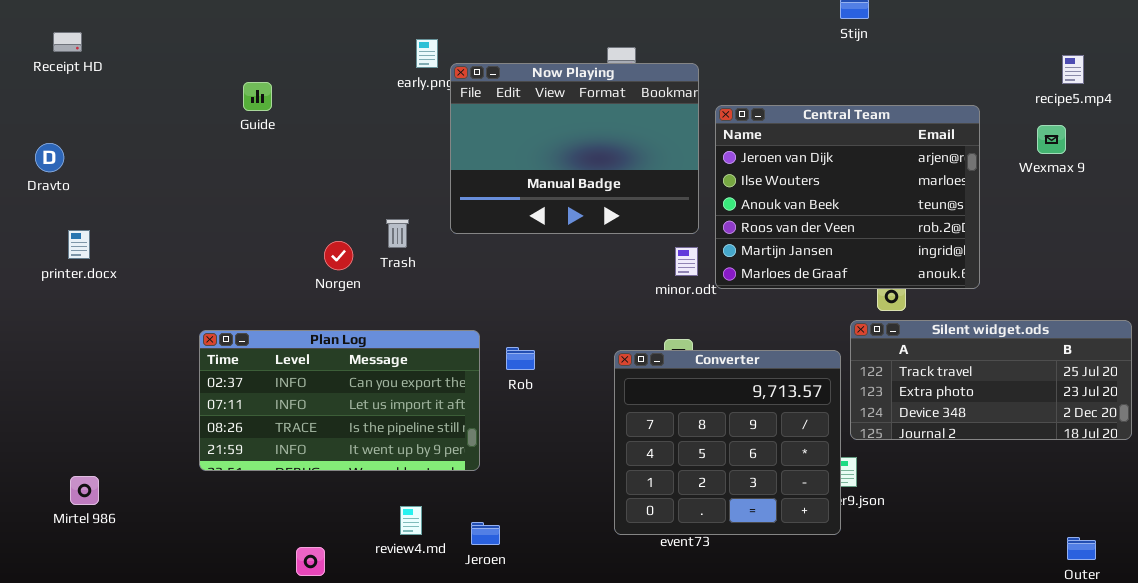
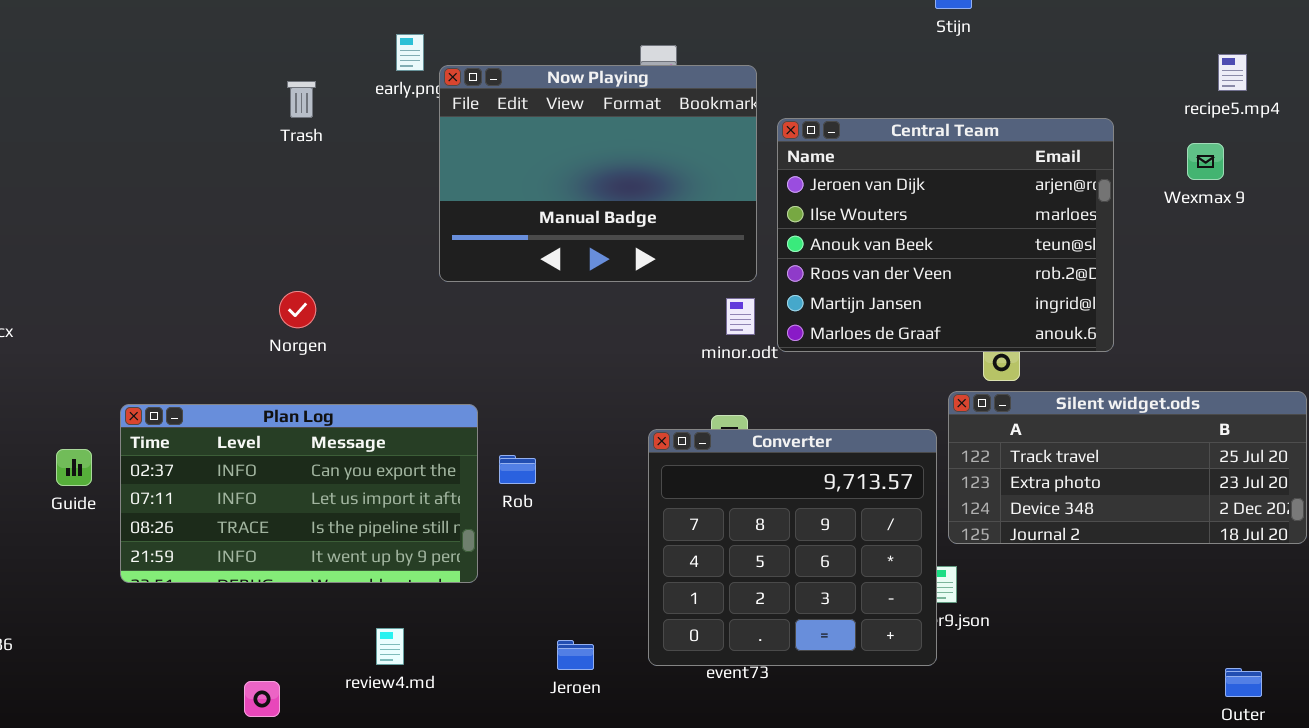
Guide: [243,82,272,111] -> [56,449,92,486], moved
Trash: [386,219,409,248] -> [287,81,316,118], moved
Rob: [506,347,535,370] -> [499,455,536,484], moved
Jeroen: [471,522,500,545] -> [557,640,594,670], moved

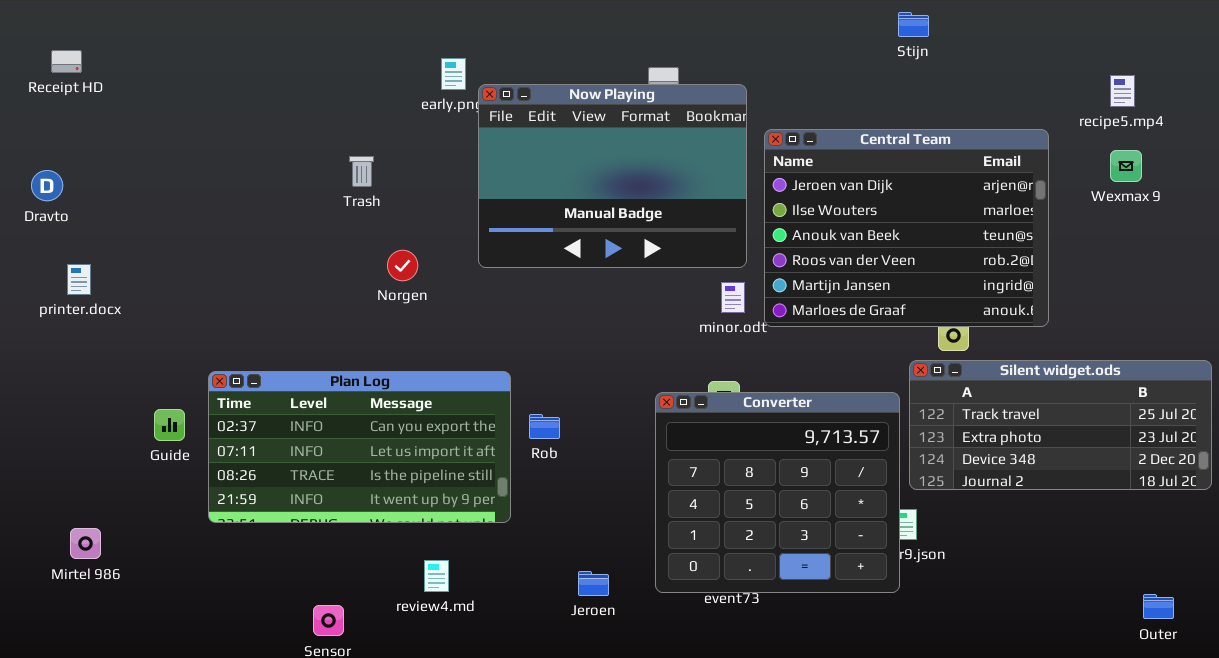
recipe5.mp4: [1218,54,1247,91] -> [1110,75,1135,107], moved
Trash: [287,81,316,118] -> [349,156,374,187], moved
Norgen: [279,291,316,328] -> [387,250,418,281], moved

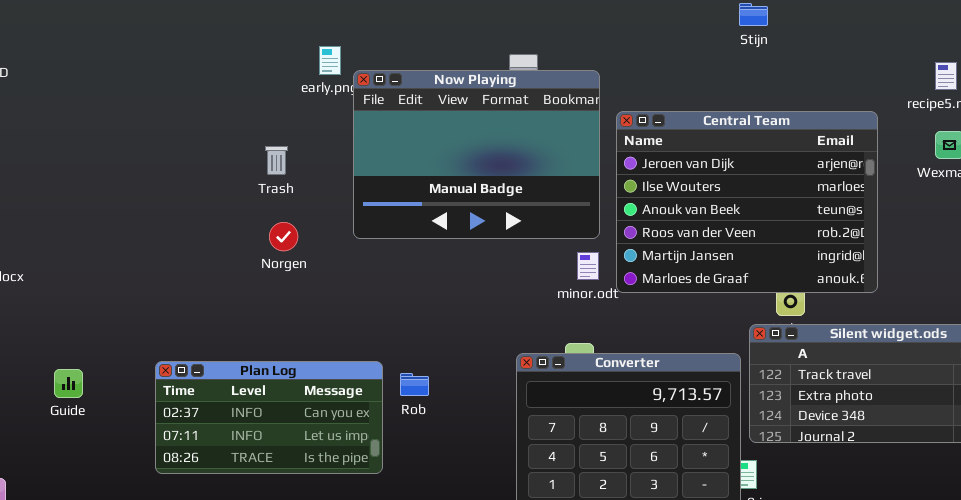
Trash: [349,156,374,187] -> [265,146,288,175], moved
Plan Log: [208,371,511,523] -> [155,361,383,474], resized

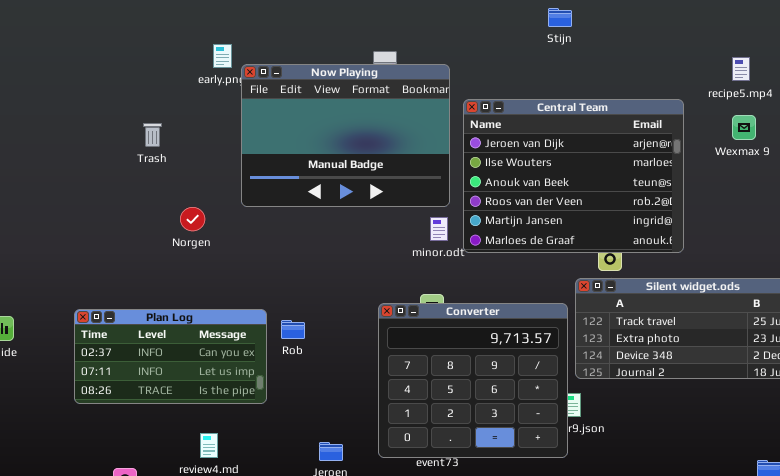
Stijn: [739,3,768,26] -> [548,8,572,27], moved
Trash: [265,146,288,175] -> [143,123,162,147], moved
Norgen: [269,222,298,251] -> [180,207,205,231], moved

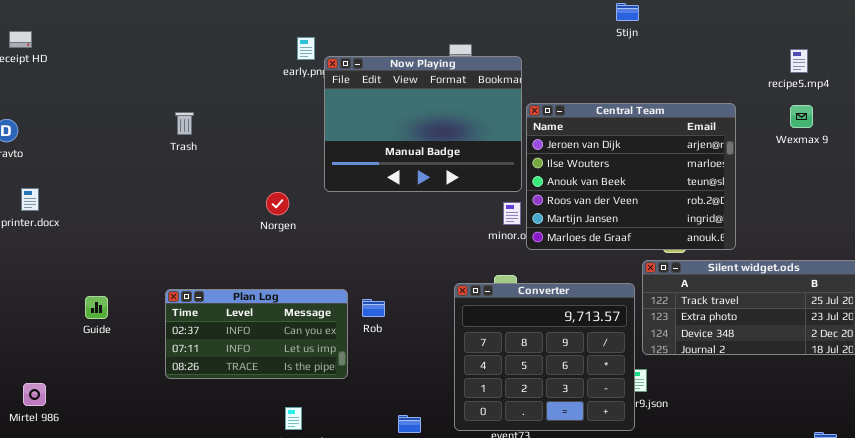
Central Team: [463,99,684,253] -> [526,103,736,250], moved
Trash: [143,123,162,147] -> [175,112,194,135], moved

